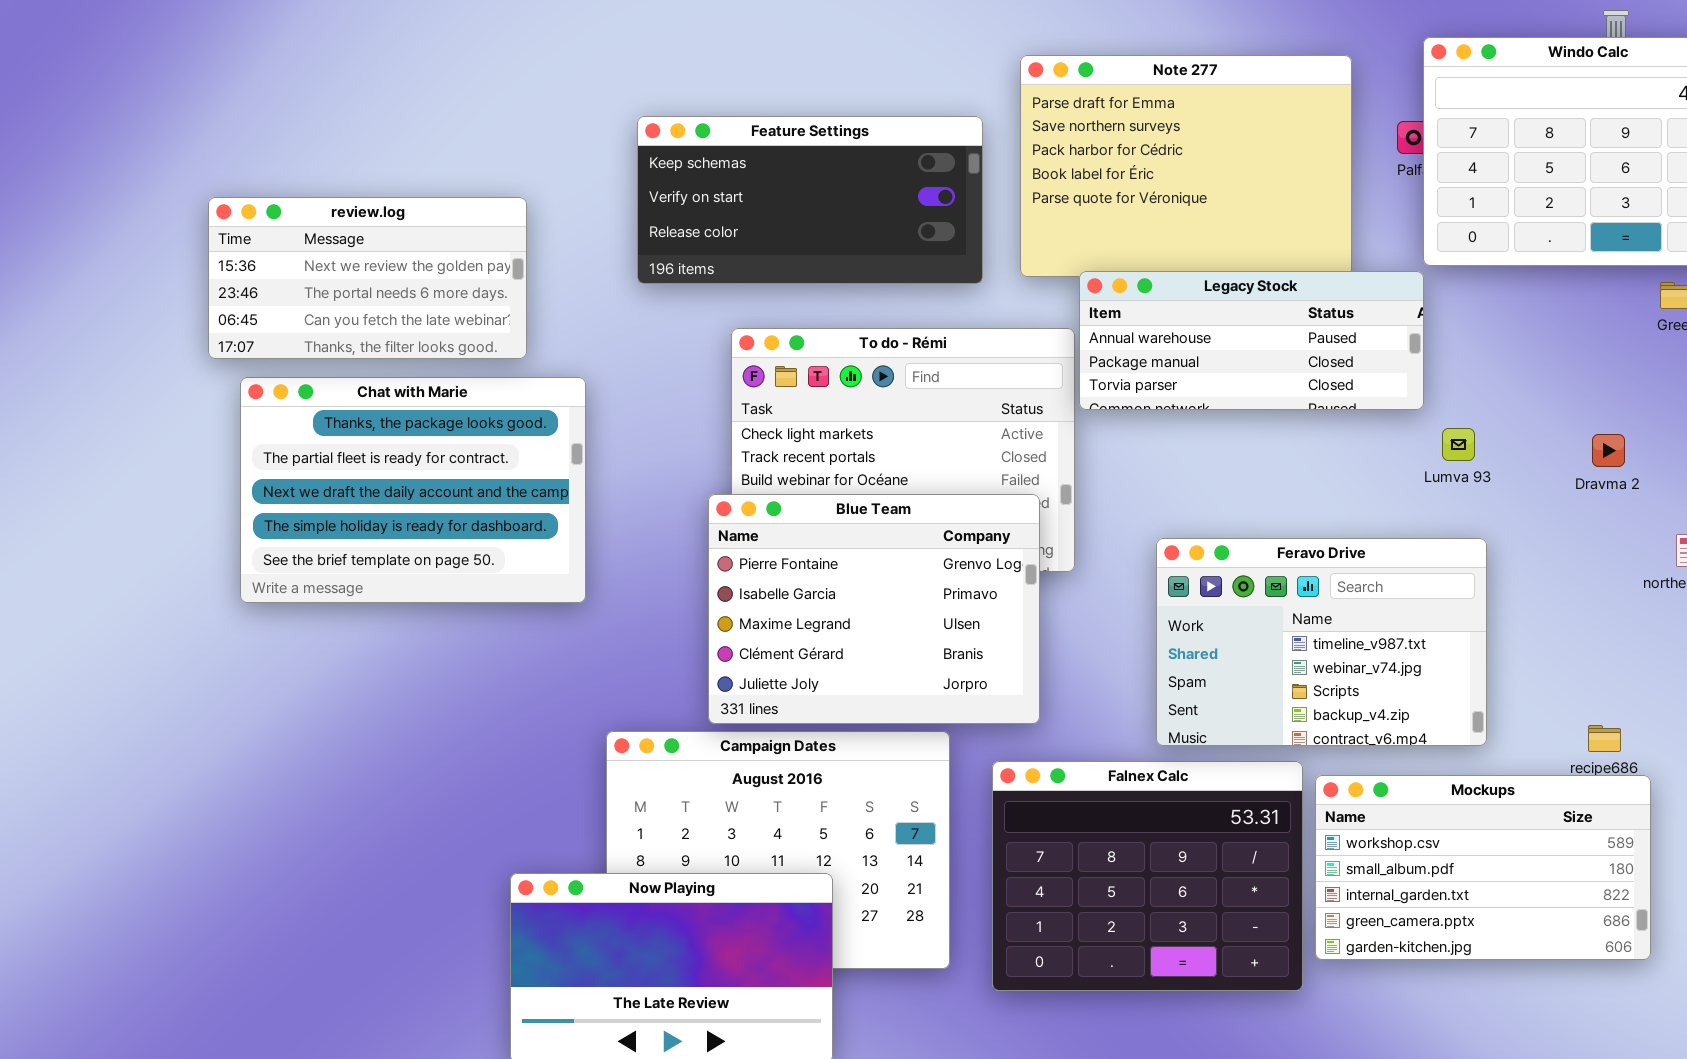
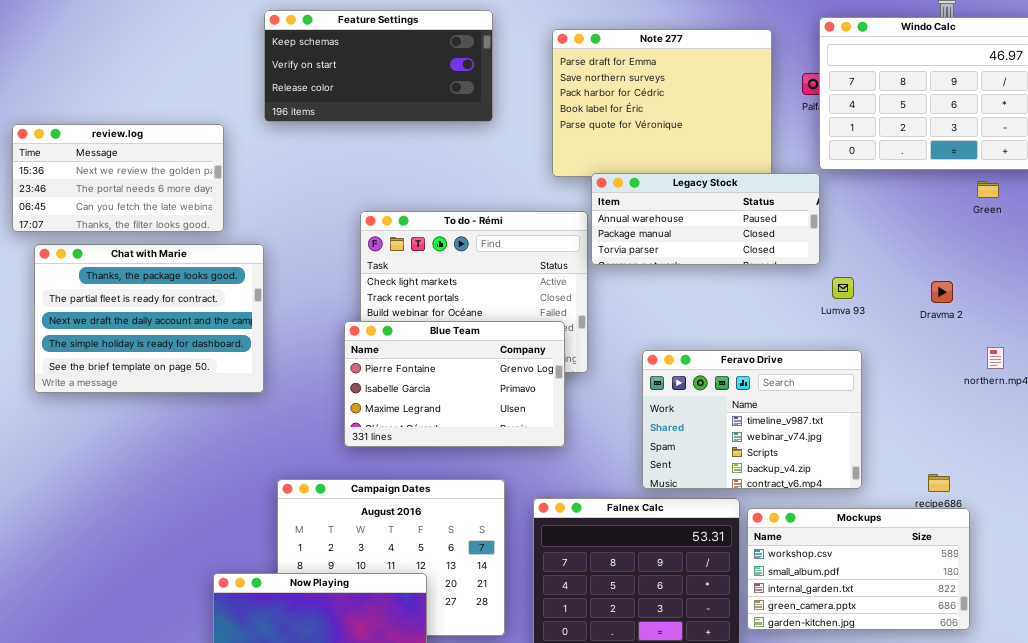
Feature Settings: [637,116,983,284] -> [264,10,493,122], moved
Blue Team: [708,494,1040,724] -> [344,321,565,447], resized

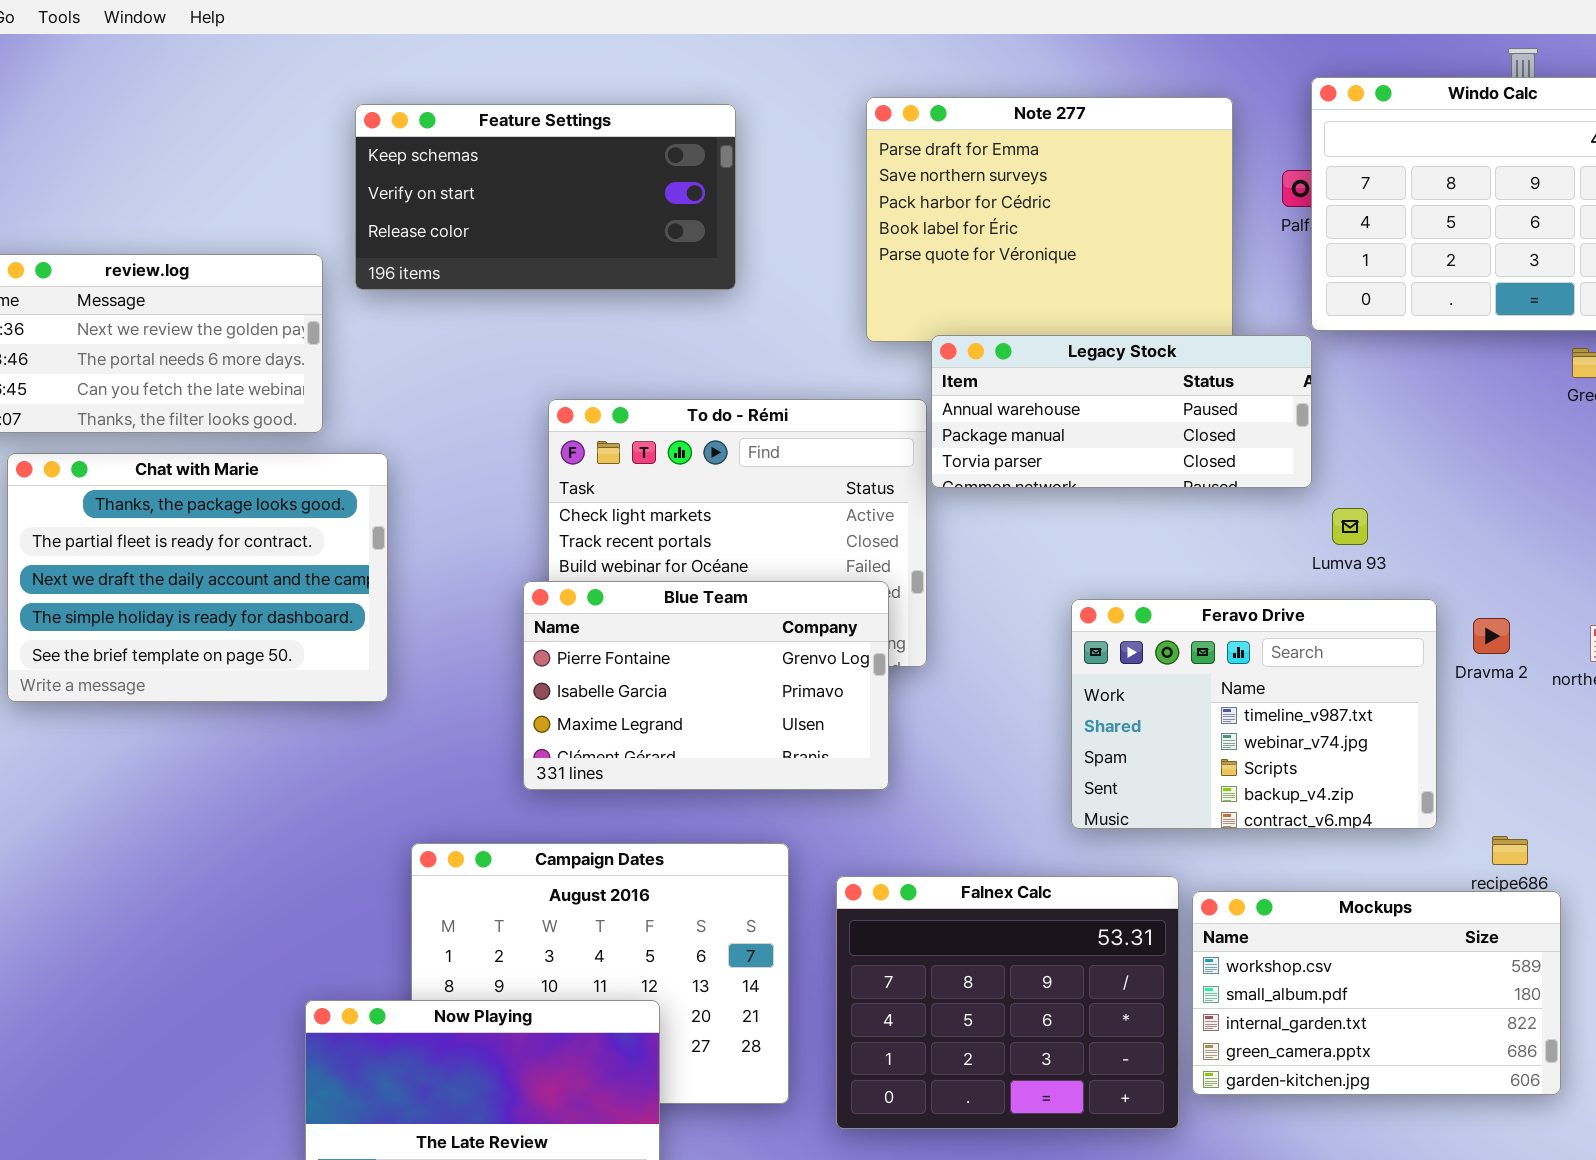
Feature Settings: [264,10,493,122] -> [355,104,736,290], moved
Dravma 2: [931,281,953,303] -> [1473,618,1510,654], moved
Feravo Drive: [642,350,862,489] -> [1071,599,1437,829], moved

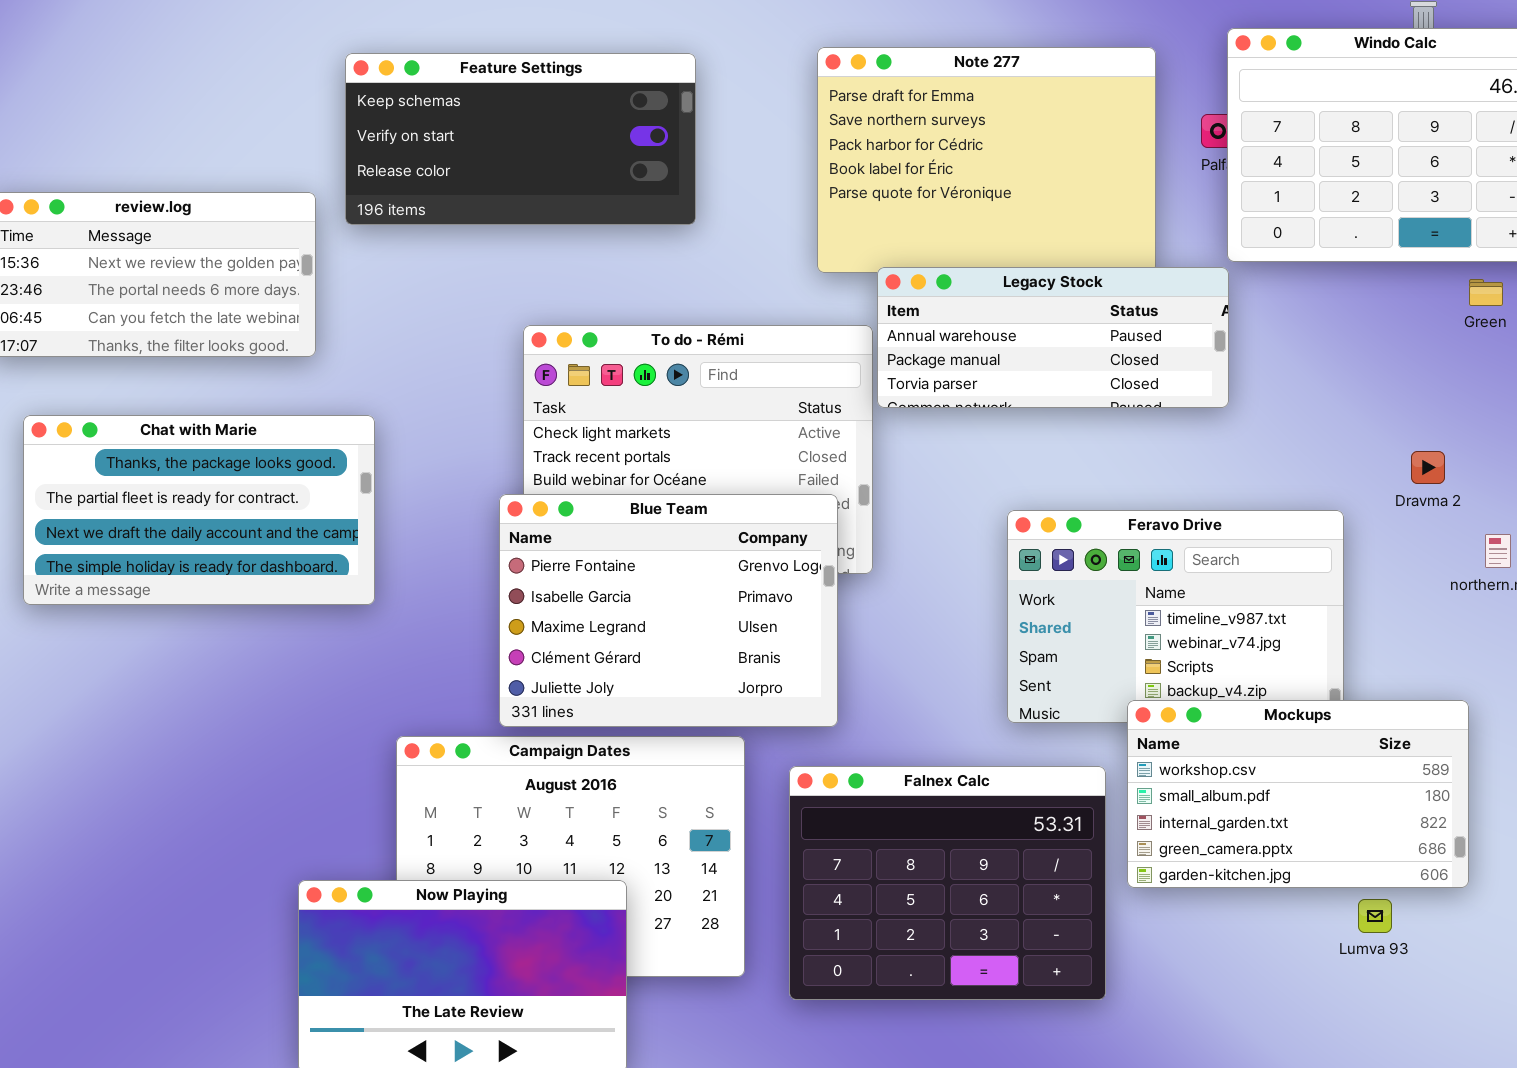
Chat with Marie: [7,453,388,702] -> [23,415,375,605], resized
Lumva 93: [1332,508,1368,545] -> [1358,899,1392,933], moved
Blue Team: [523,581,889,790] -> [499,494,838,727], resized
Dravma 2: [1473,618,1510,654] -> [1411,451,1445,484], moved
Mockups: [1192,891,1561,1095] -> [1127,700,1469,888], moved

